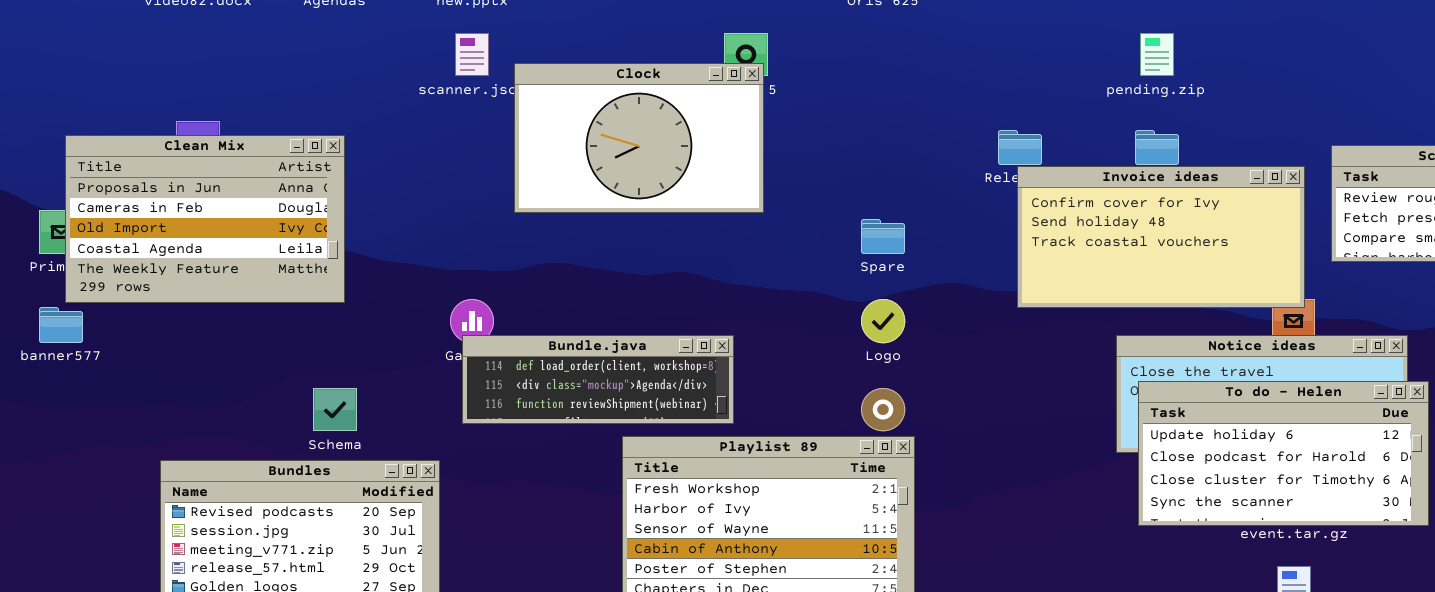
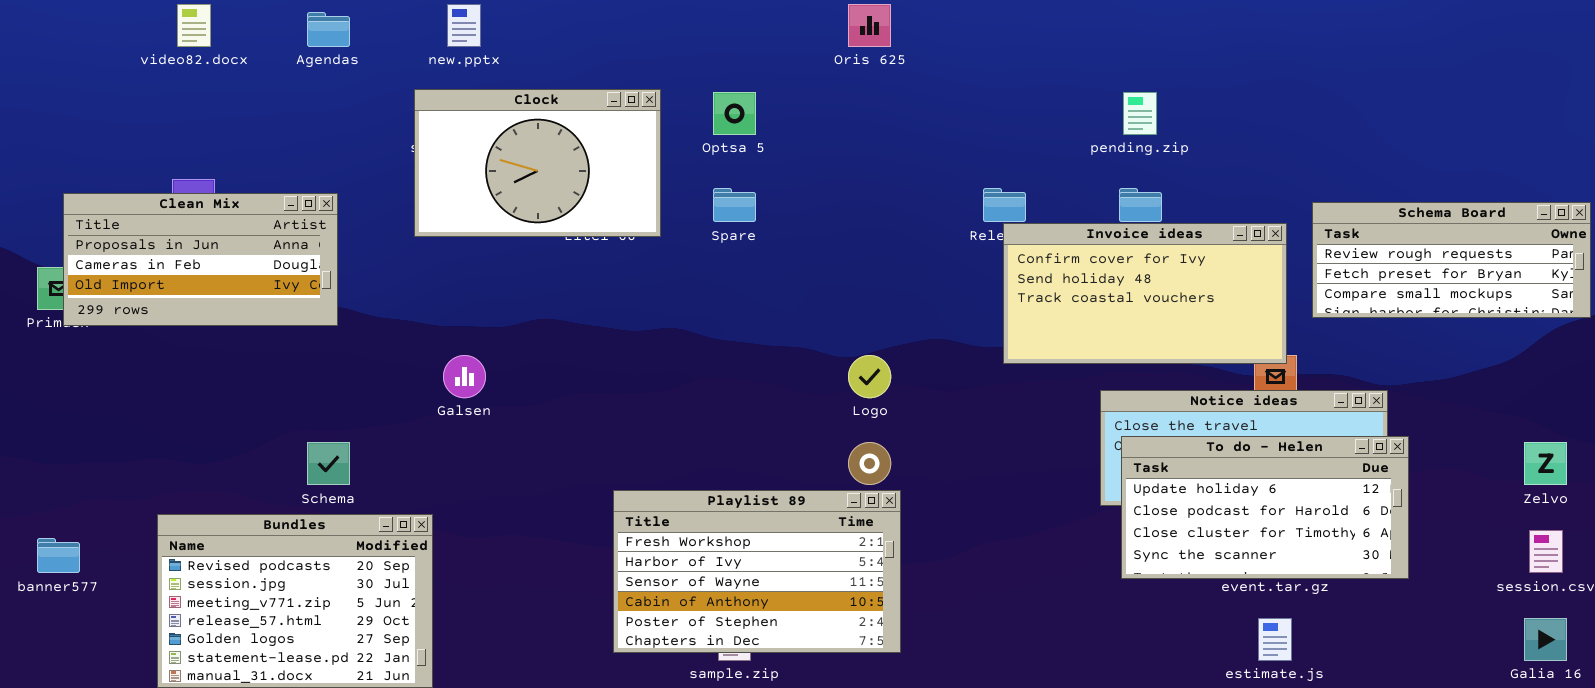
Clock: [514,63,764,213] -> [414,89,661,237], moved
Clean Mix: [65,135,345,303] -> [63,193,338,326], resized
Spare: [861,219,905,254] -> [713,188,756,222], moved
banner577: [39,307,83,343] -> [37,538,80,573], moved
Bundle.java: [462,335,734,424] -> none, closed

